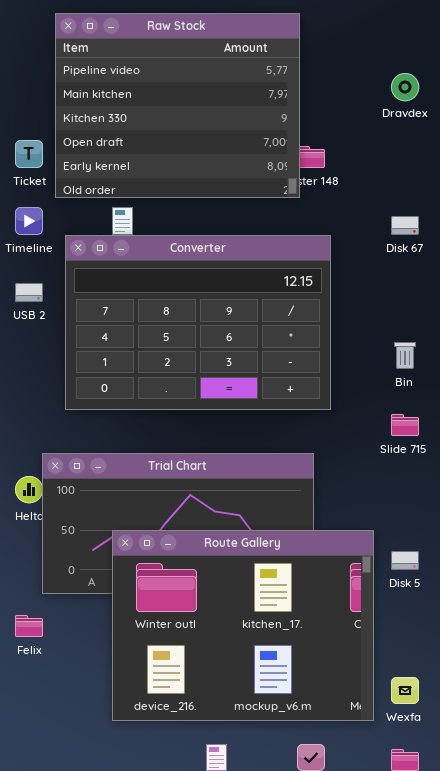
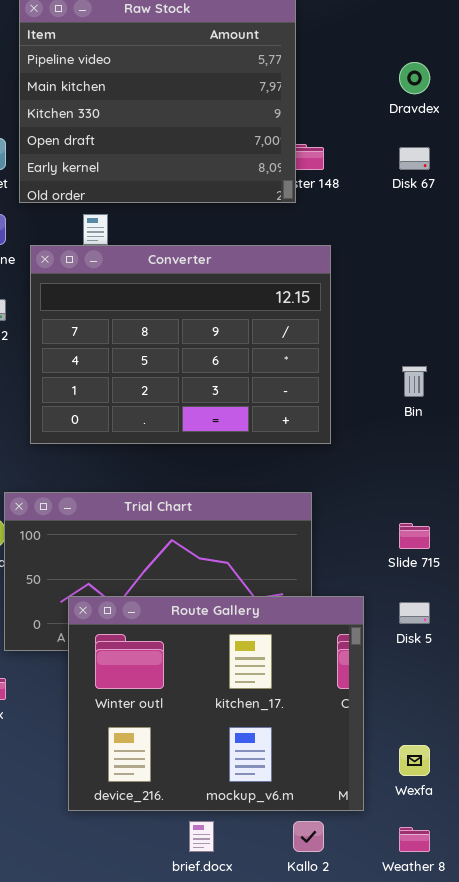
Disk 67: [391,216,419,235] -> [399,147,430,170], moved
Slide 715: [391,414,419,436] -> [399,523,430,549], moved
Route Gallery: [112,530,374,721] -> [68,596,364,811], moved

